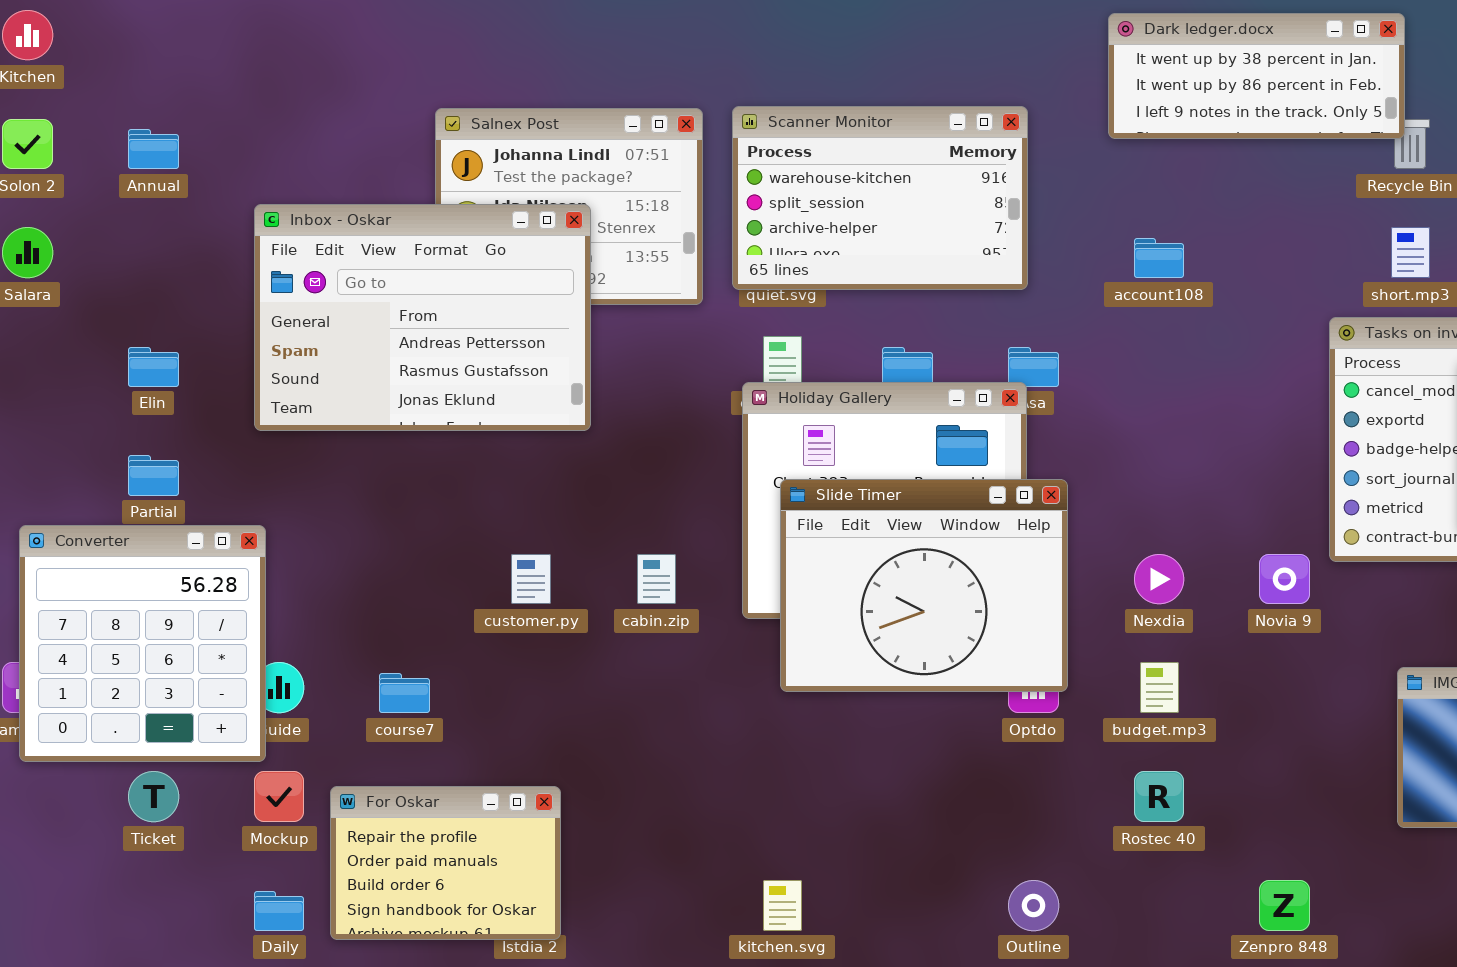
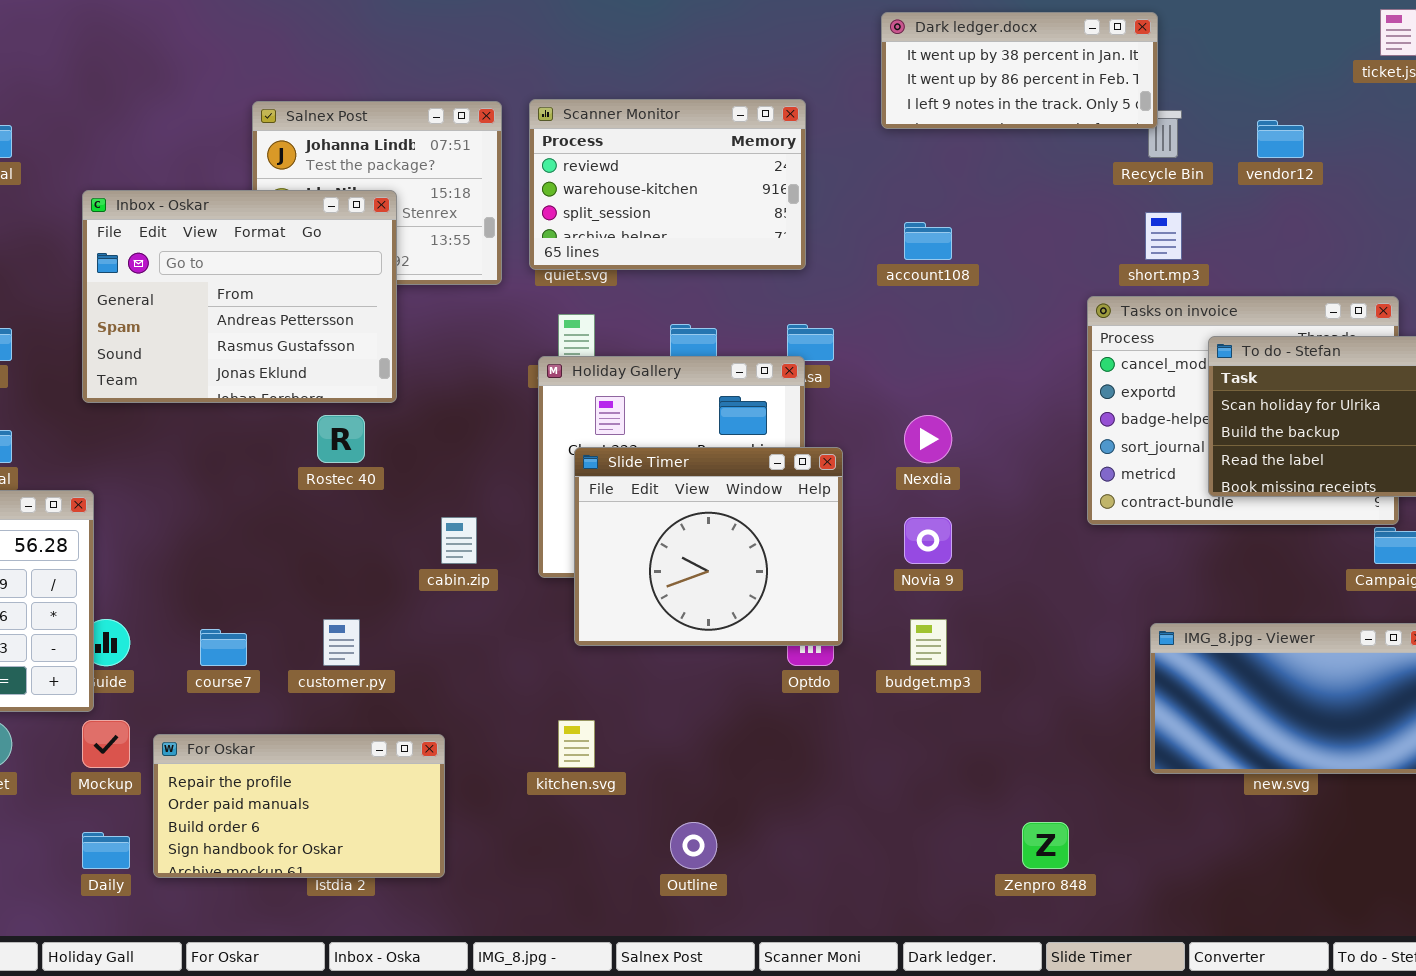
Scanner Monitor: [732,106,1028,290] -> [529,99,806,270], scrolled up 1 row
customer.py: [511,554,551,604] -> [323,619,360,666], moved
Nexdia: [1134,554,1184,604] -> [904,415,952,463], moved
Novia 9: [1259,554,1310,604] -> [904,517,952,564], moved
Rostec 40: [1134,771,1184,822] -> [317,415,365,463], moved
For Oskar: [330,786,561,940] -> [153,734,445,878], resized
kitchen.svg: [763,880,802,931] -> [558,720,595,768], moved
Outline: [1008,880,1059,931] -> [670,822,717,869], moved

